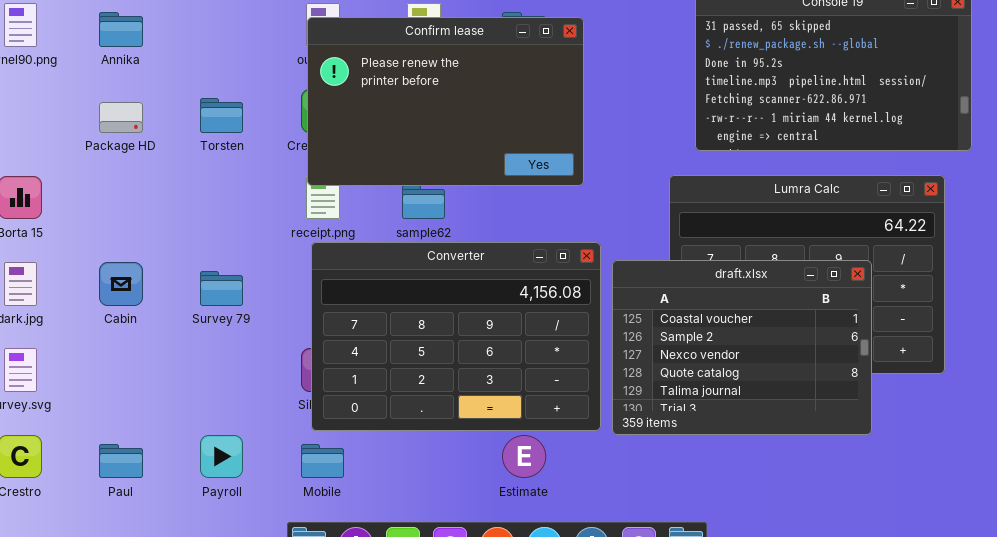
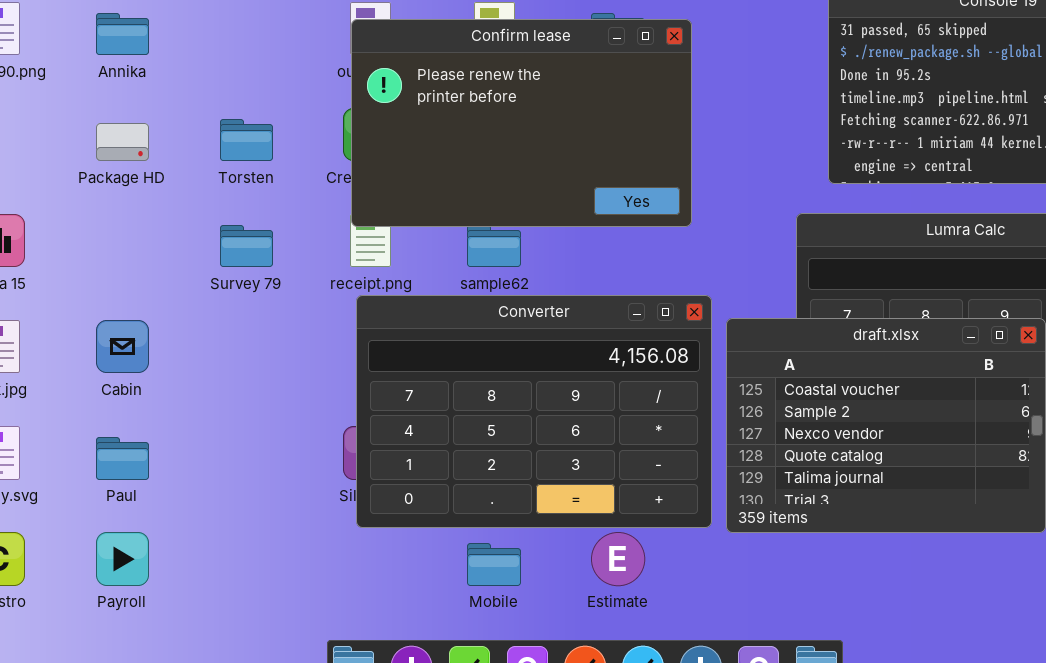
Survey 79: [200,271,243,306] -> [220,225,273,267], moved
Payroll: [200,435,243,478] -> [96,532,149,586], moved
Paul: [99,444,143,478] -> [96,437,149,480], moved
Mobile: [301,444,344,478] -> [467,543,521,586], moved

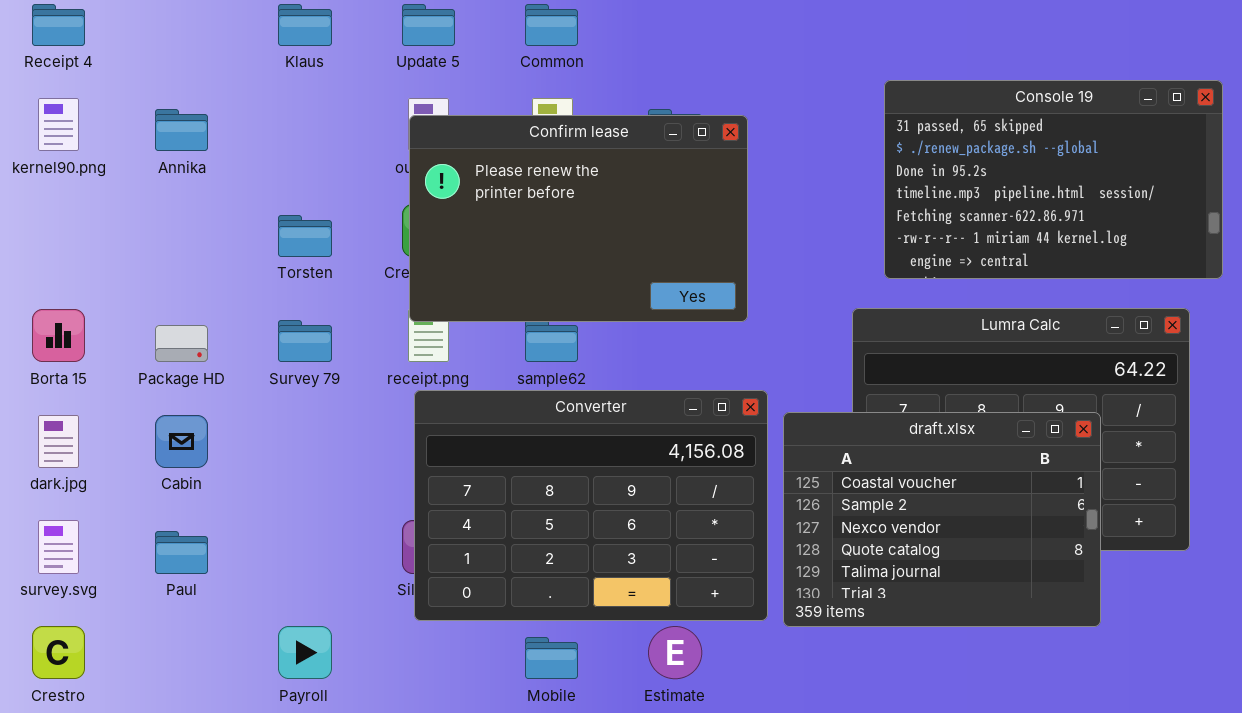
Package HD: [96,123,149,161] -> [155,325,208,362], moved
Payroll: [96,532,149,586] -> [278,626,332,679], moved

